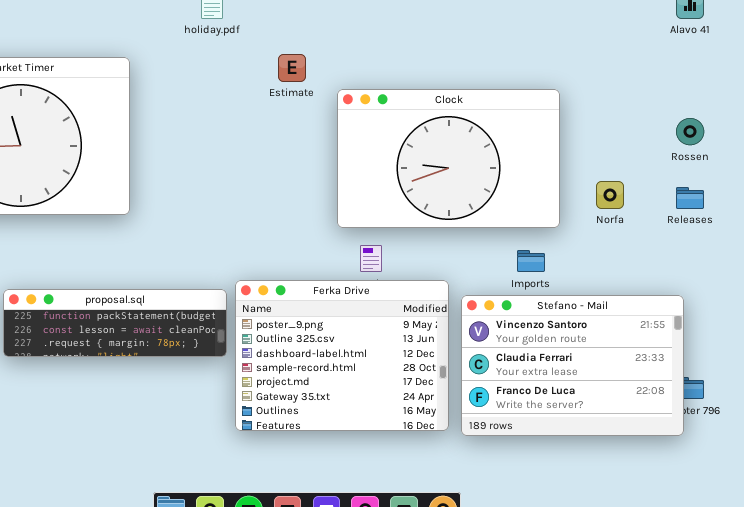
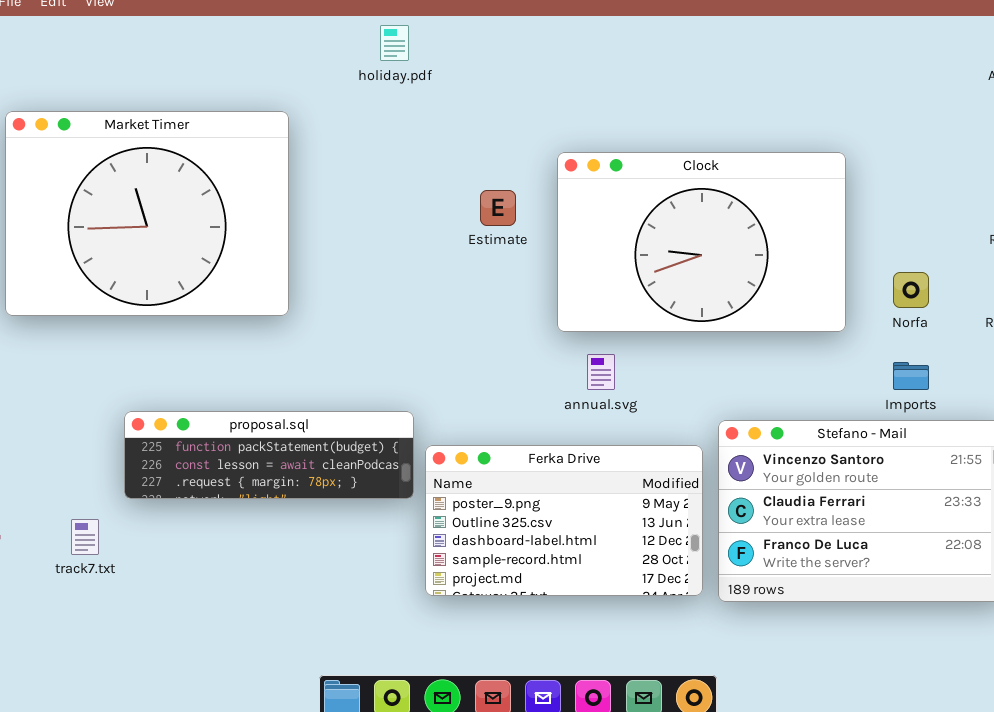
Estimate: [278,54,306,82] -> [480,190,516,226], moved
Imports: [517,250,545,272] -> [893,362,929,390], moved
Ferka Drive: [235,280,449,431] -> [425,445,703,596], resized

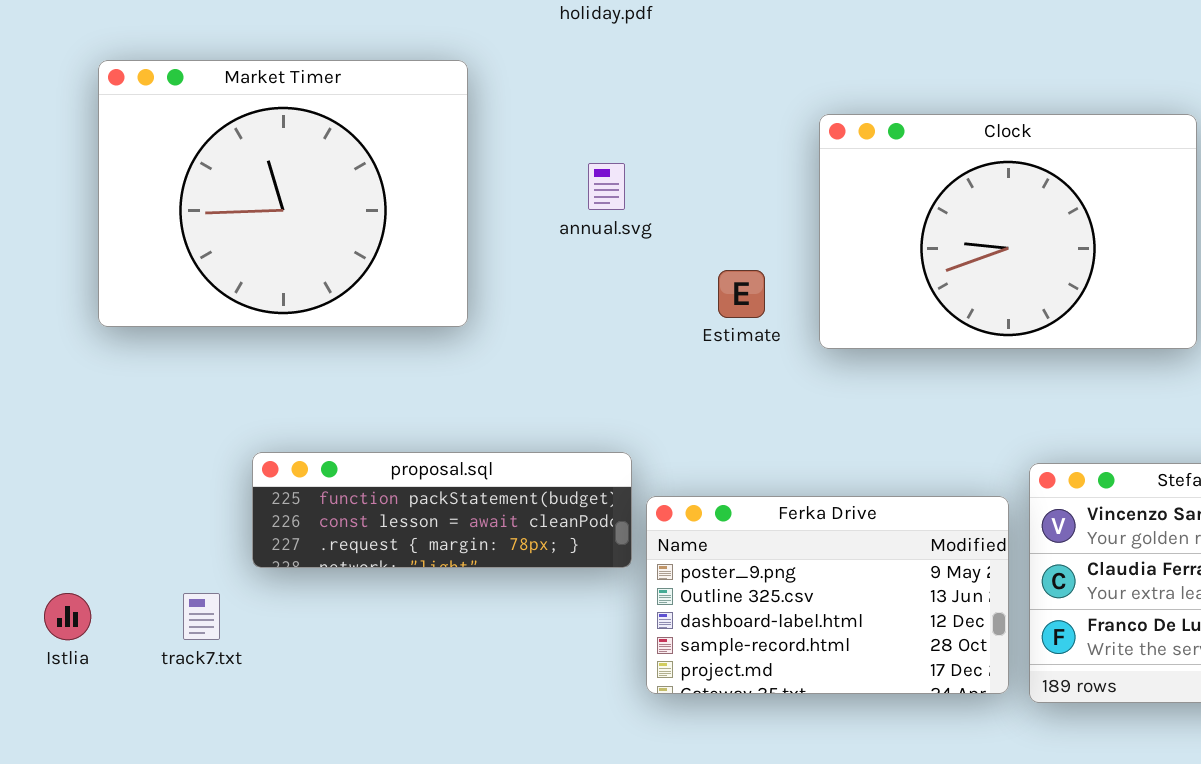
Estimate: [480,190,516,226] -> [718,270,765,318], moved
annual.svg: [587,354,615,390] -> [588,163,625,210], moved

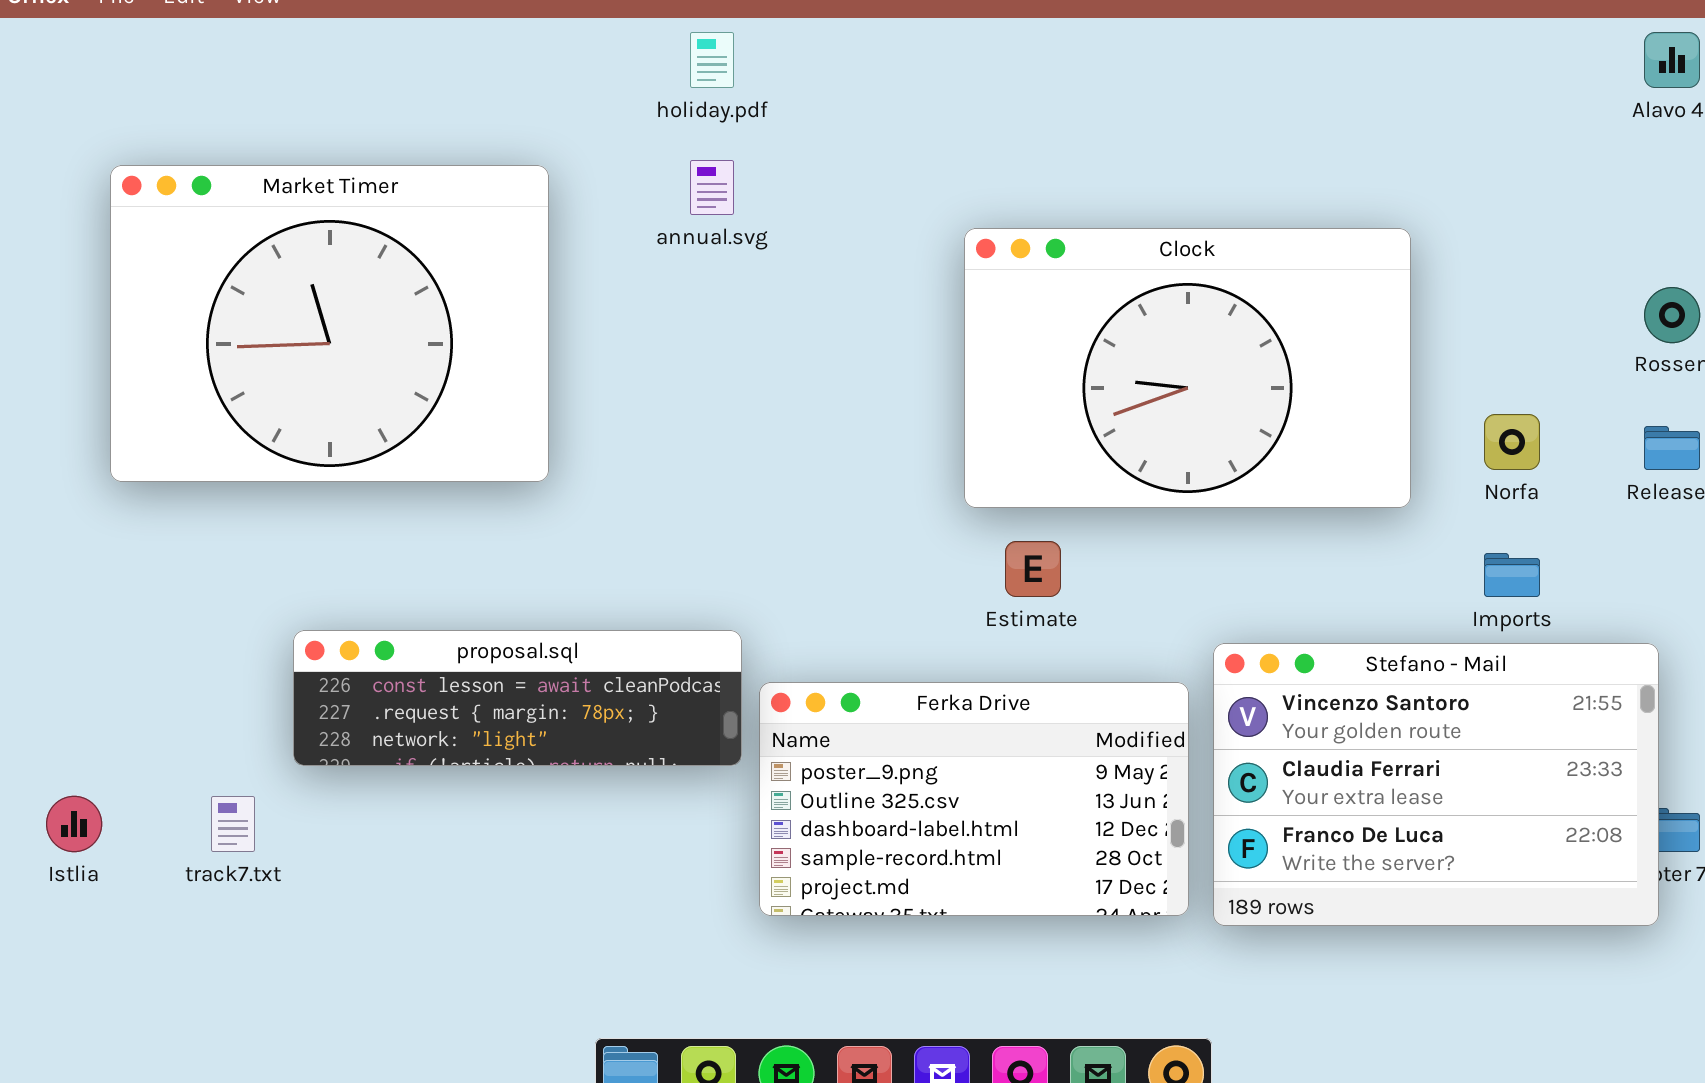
annual.svg: [588,163,625,210] -> [690,160,734,215], moved
Estimate: [718,270,765,318] -> [1005,541,1061,597], moved
proposal.sql: [252,452,632,568] -> [293,630,742,766], scrolled down 1 row

